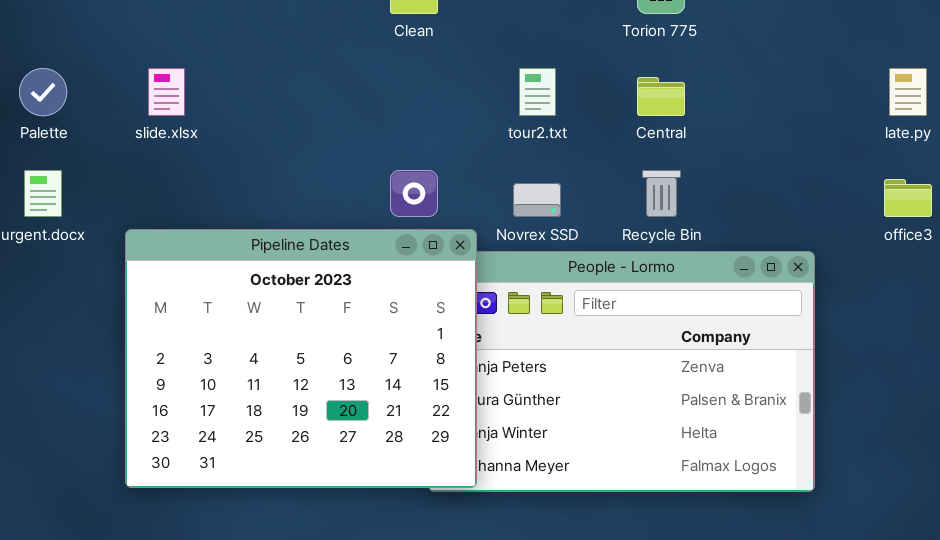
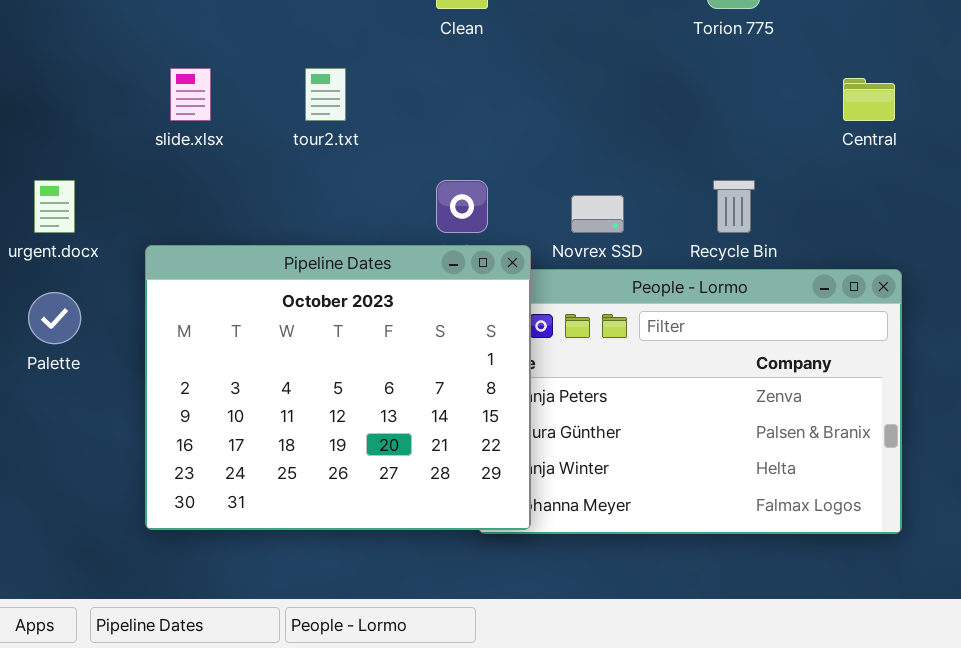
Palette: [19,68,67,116] -> [28,292,81,344], moved
tour2.txt: [519,68,556,116] -> [305,68,346,121], moved
Central: [637,77,685,116] -> [843,78,895,121], moved

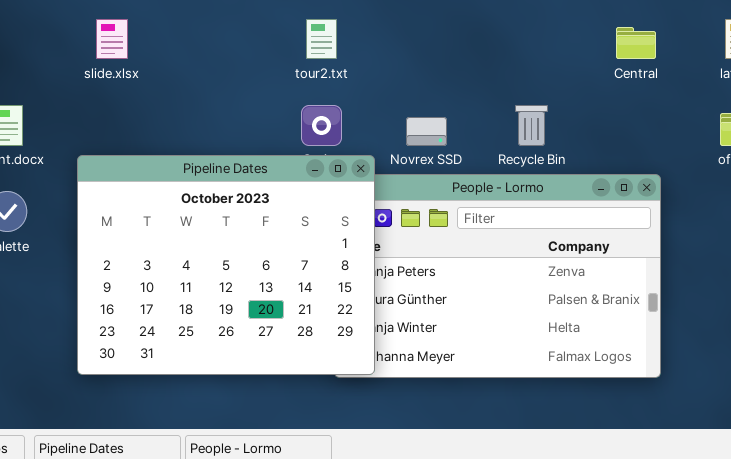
tour2.txt: [305,68,346,121] -> [306,19,337,59], moved

